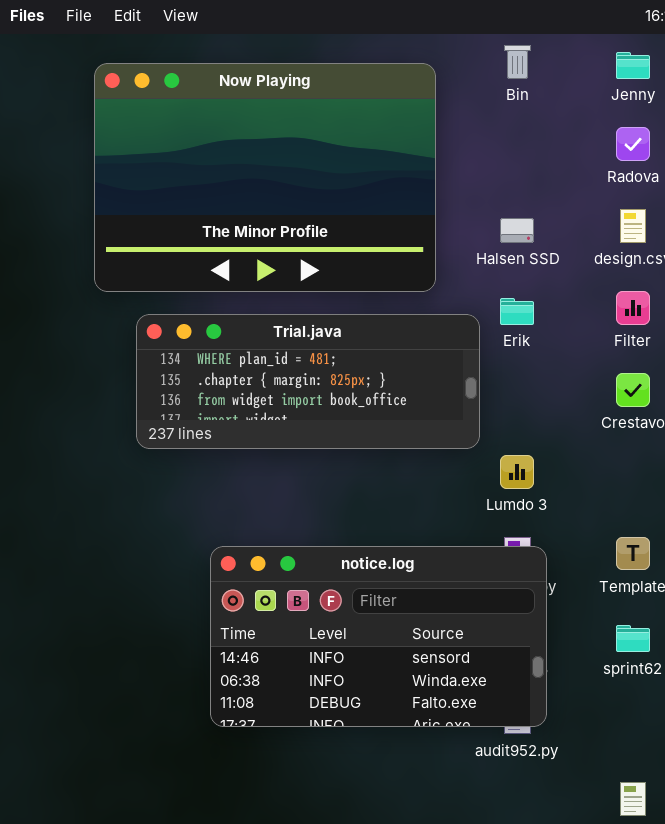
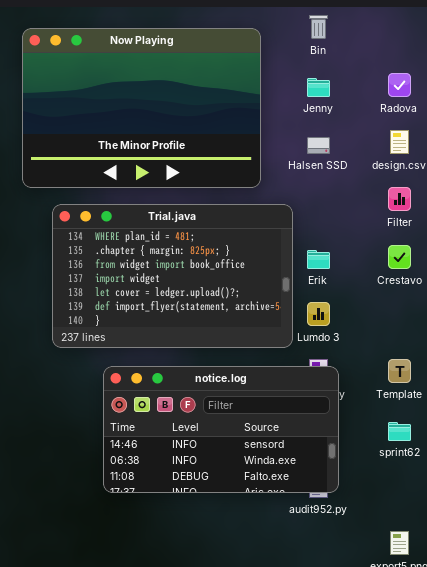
Jenny: [616,52,650,79] -> [307,78,330,97], moved
Erik: [500,298,534,325] -> [307,250,330,269], moved
Trial.java: [136,314,480,449] -> [52,204,293,348], resized

